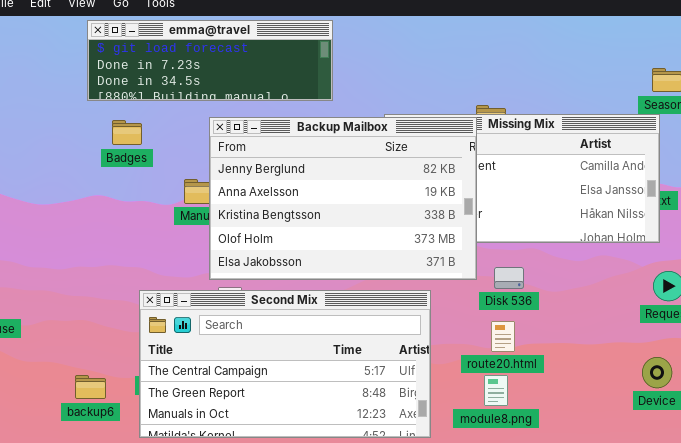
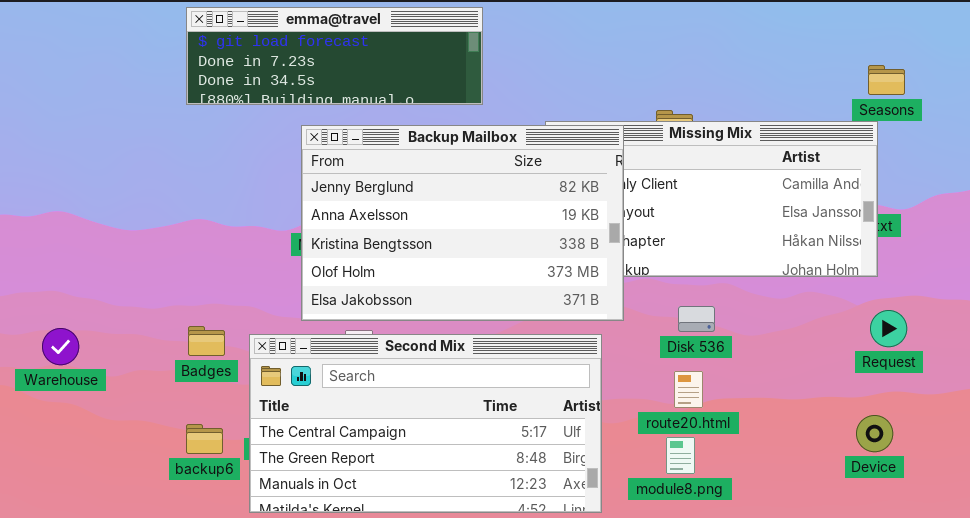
Backup Mailbox: [209,117,477,280] -> [301,125,624,321], moved
Badges: [112,120,142,145] -> [188,326,225,356], moved
backup6: [75,375,106,399] -> [186,424,223,454], moved

